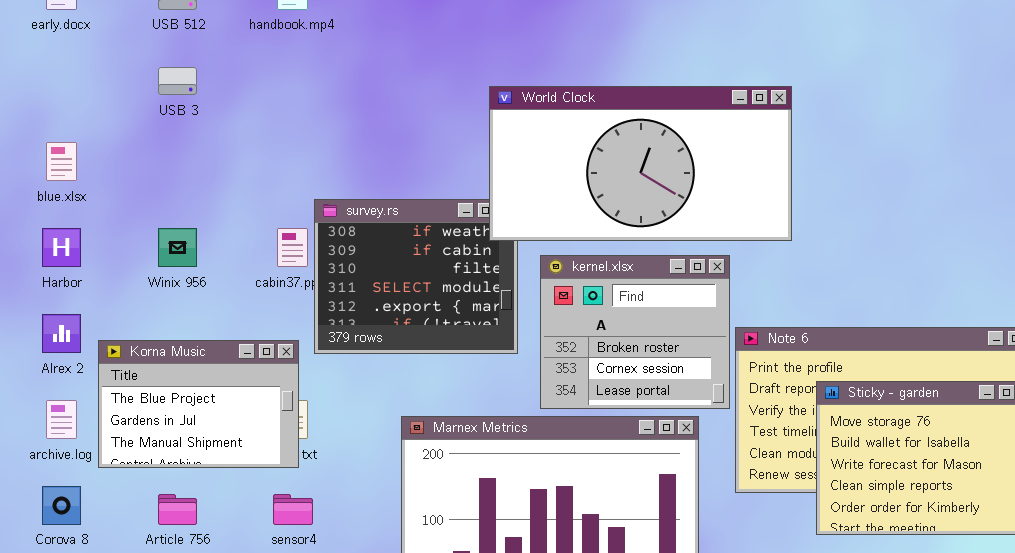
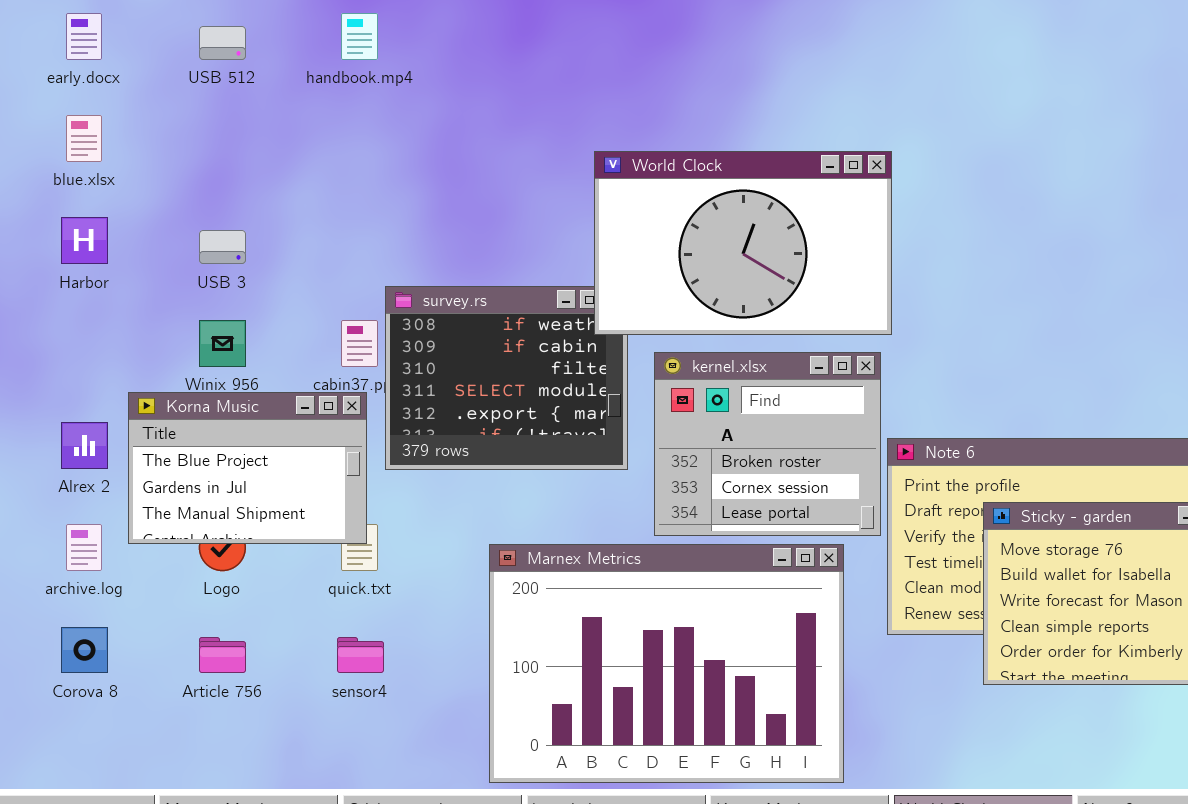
USB 3: [158,67,197,95] -> [199,230,246,264], moved
World Clock: [489,86,792,241] -> [594,151,892,335], resized
blue.xlsx: [46,142,77,181] -> [66,115,102,162], moved
Harbor: [42,228,81,267] -> [61,217,108,264], moved
Korna Music: [98,340,299,468] -> [128,392,367,544], moved

